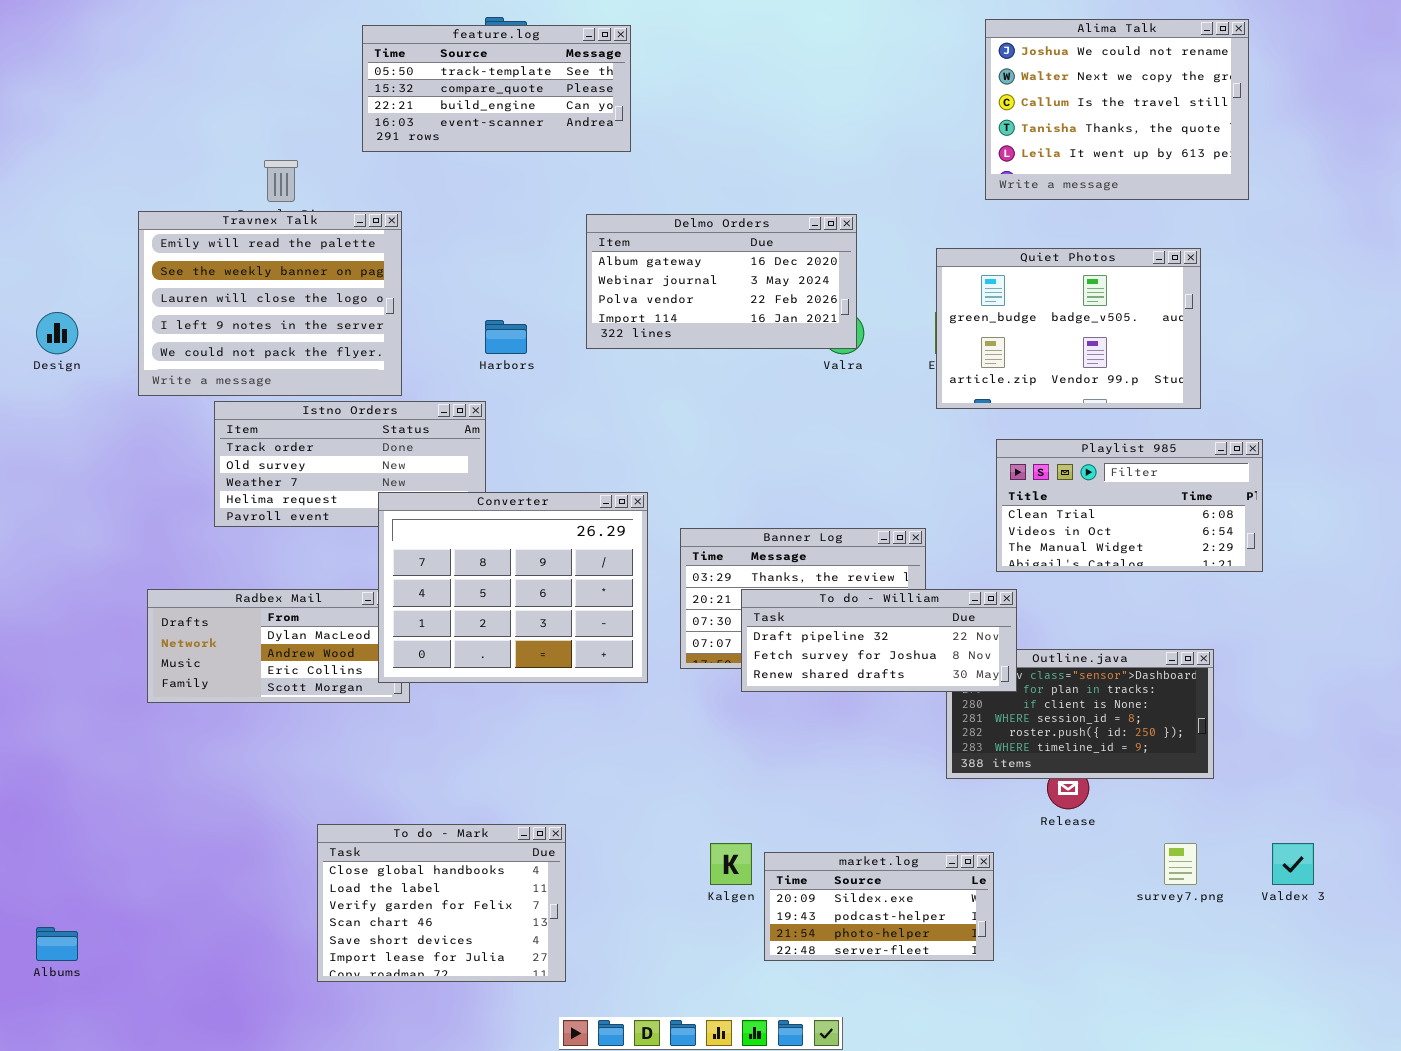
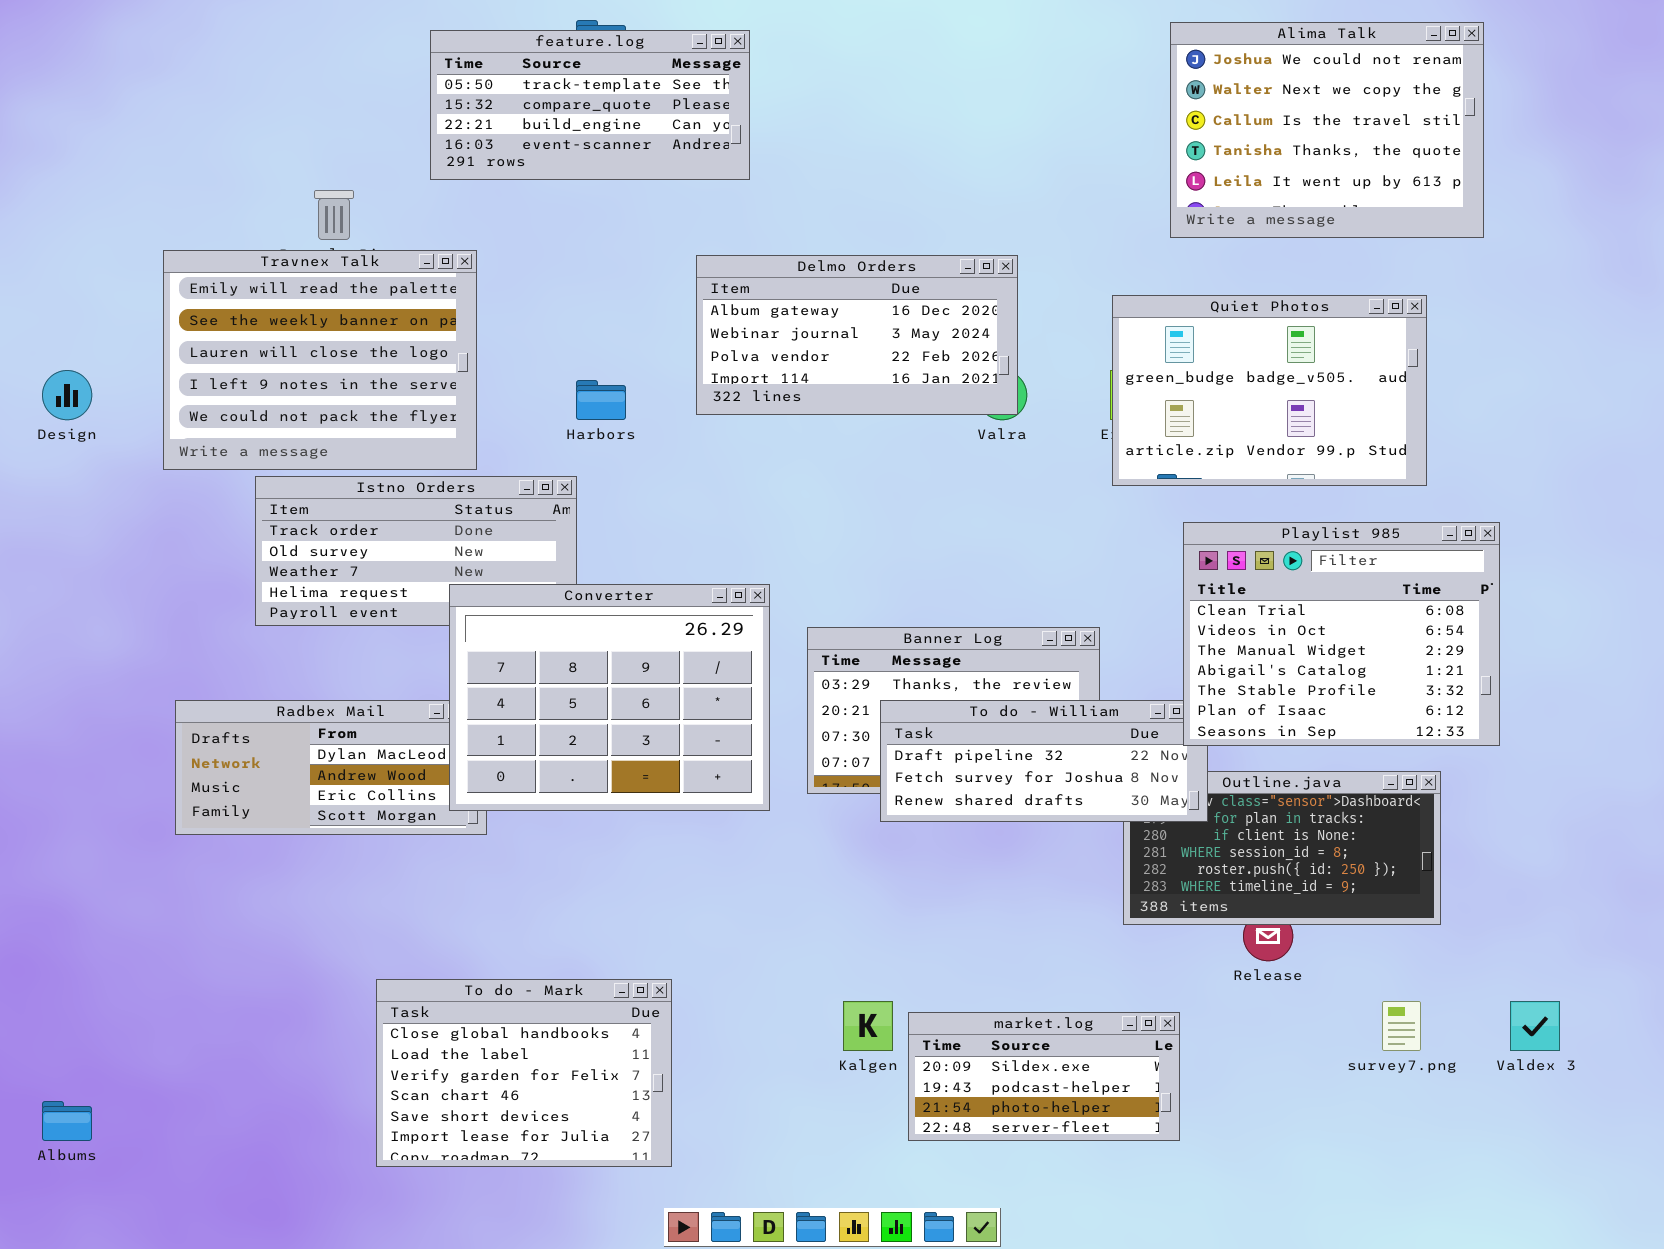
Playlist 985: [996,439,1263,572] -> [1183,522,1500,746], resized

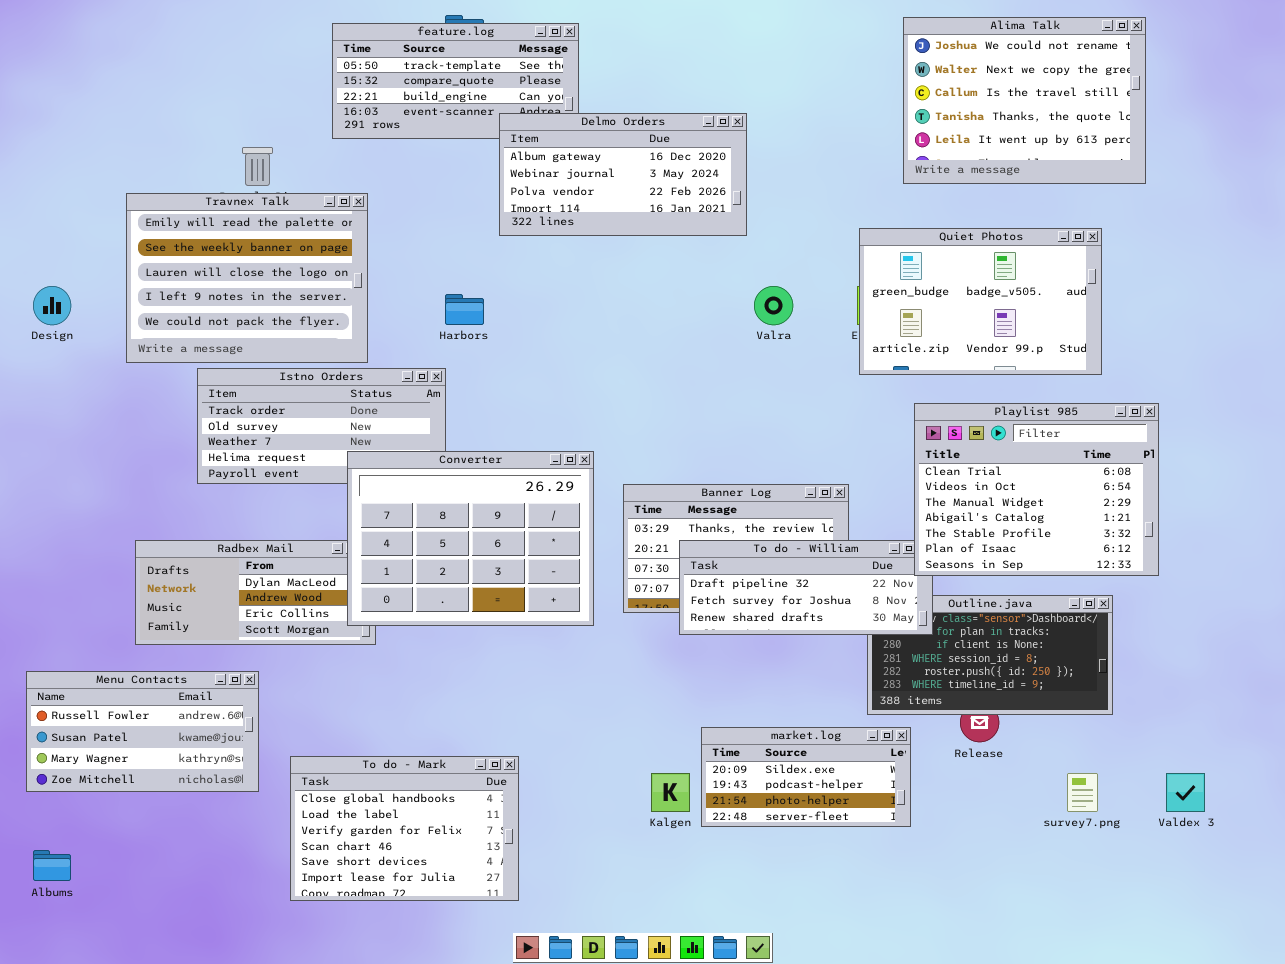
Delmo Orders: [696,255,1018,415] -> [499,113,747,236], moved
Menu Contacts: none -> [26,671,259,792], opened
market.log: [908,1012,1180,1141] -> [701,727,911,827], moved

